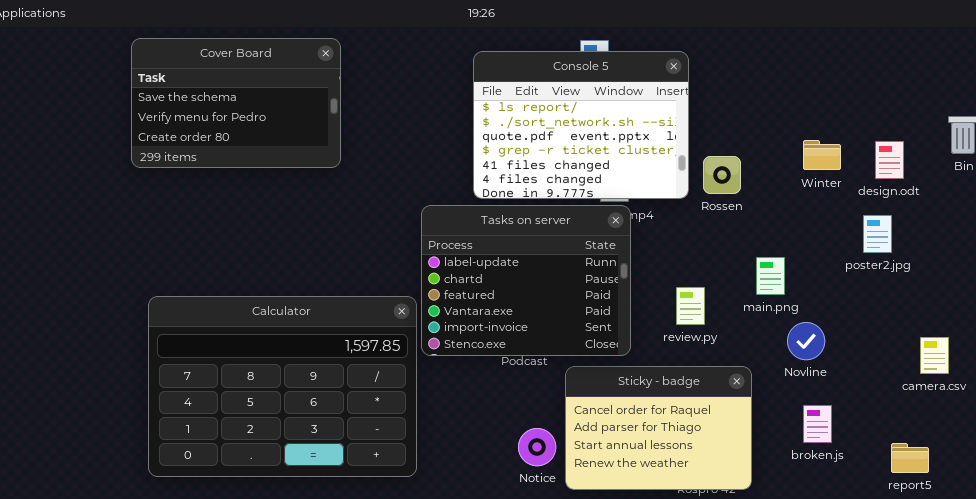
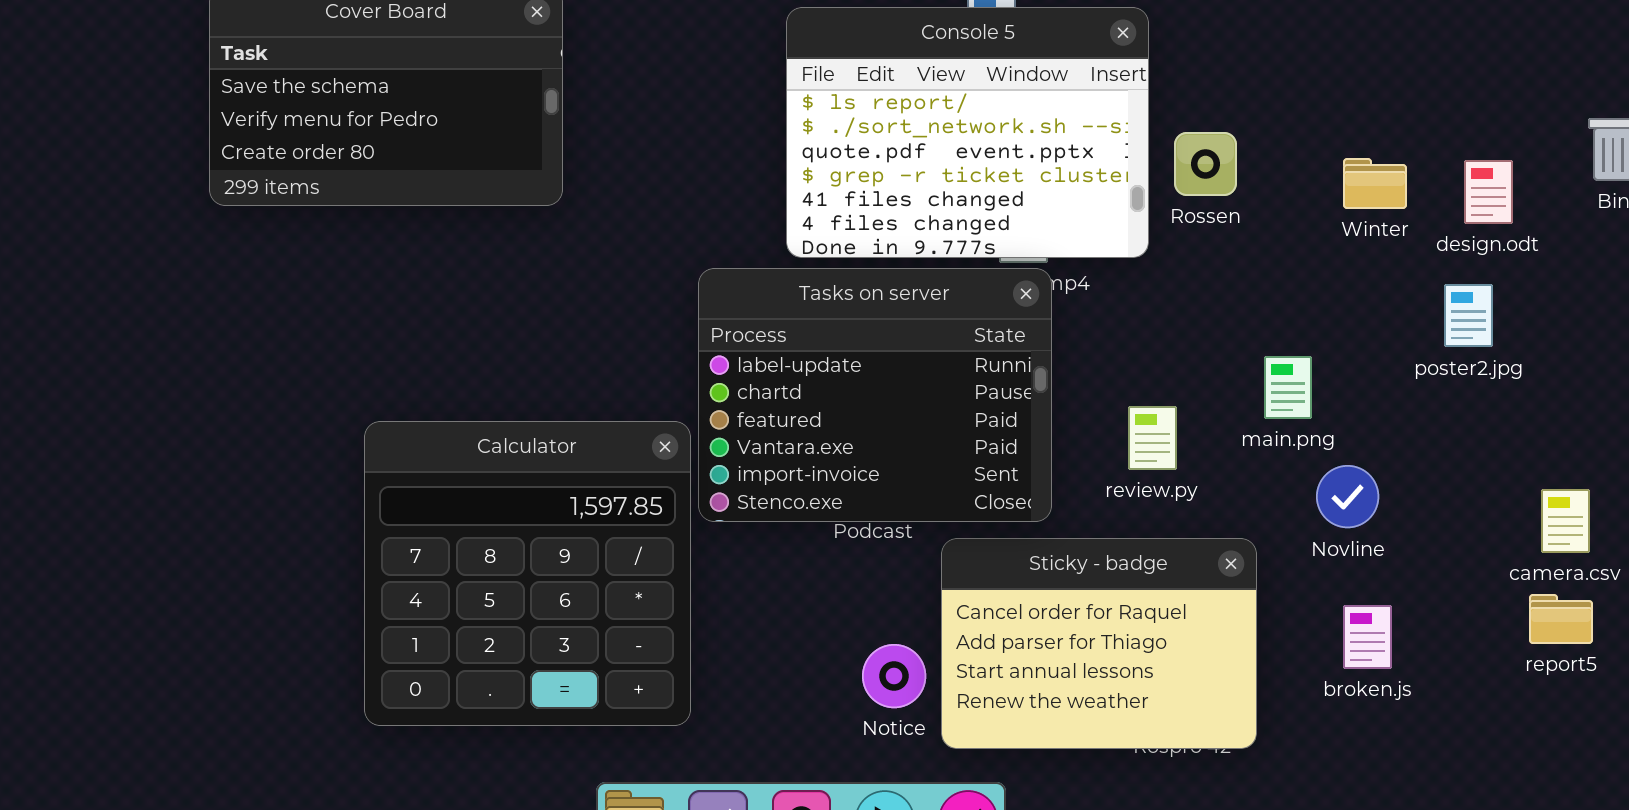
Rossen: [703,156,741,194] -> [1174,132,1237,196], moved
Calculator: [148,296,417,477] -> [364,421,691,726], resized
report5: [891,443,929,473] -> [1529,594,1593,644], moved

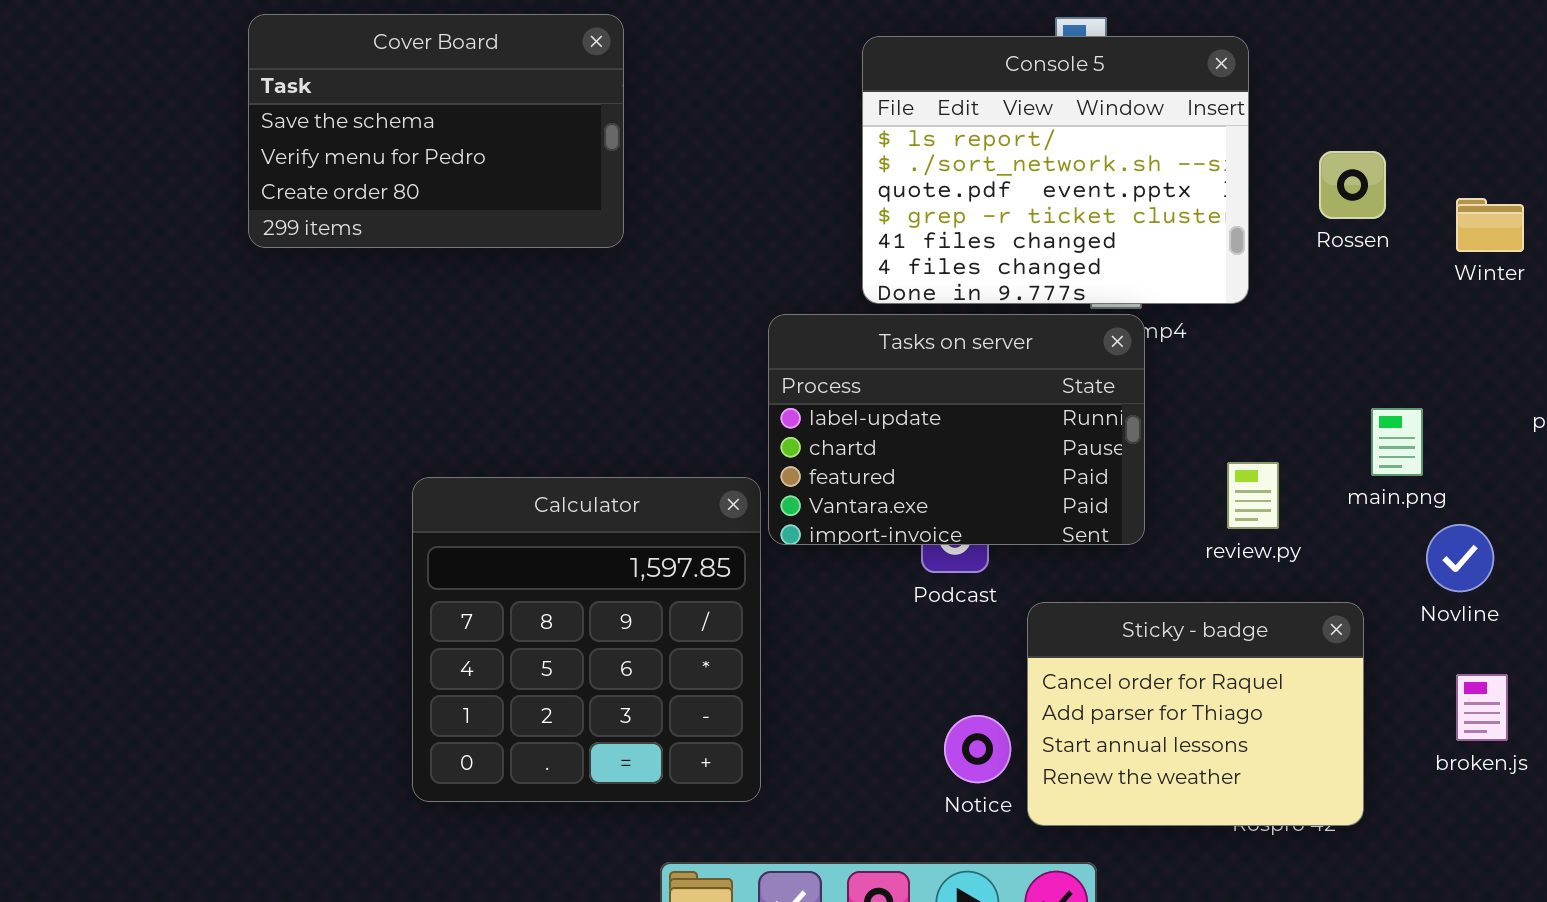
Rossen: [1174,132,1237,196] -> [1319,151,1386,219], moved
Tasks on server: [698,268,1052,522] -> [768,314,1145,545], resized

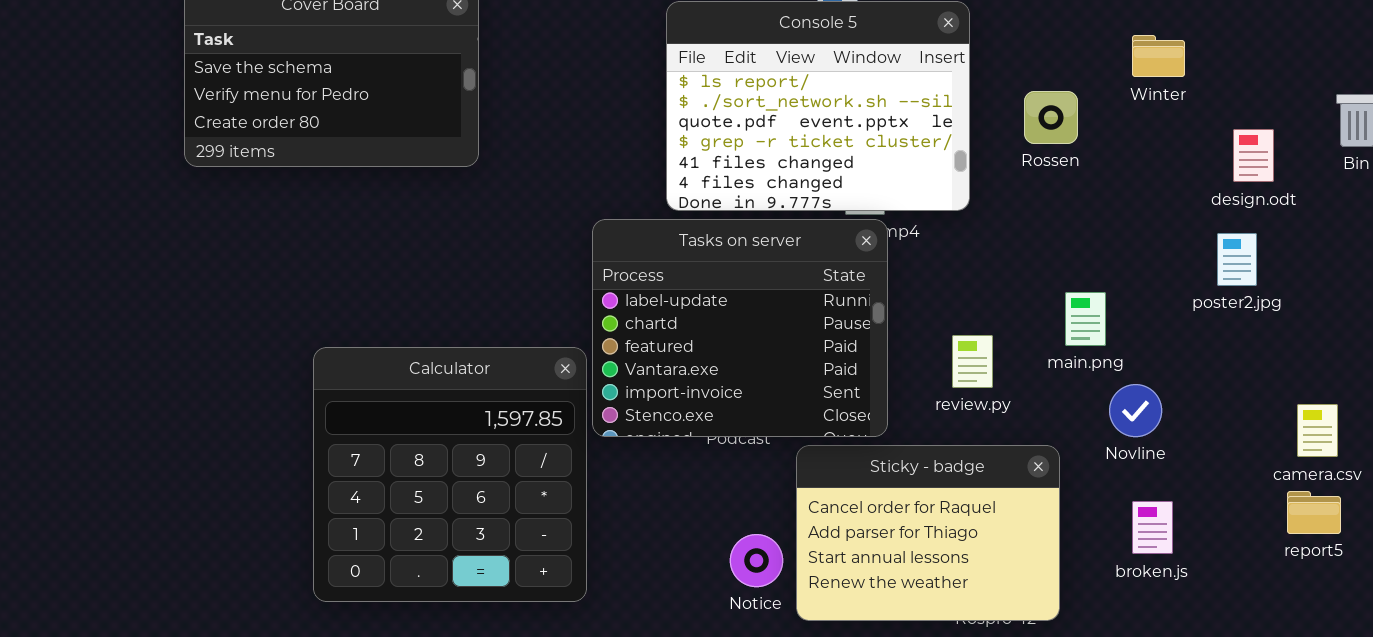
Winter: [1456,198,1524,252] -> [1132,35,1185,77], moved
Tasks on server: [768,314,1145,545] -> [592,219,888,437], resized

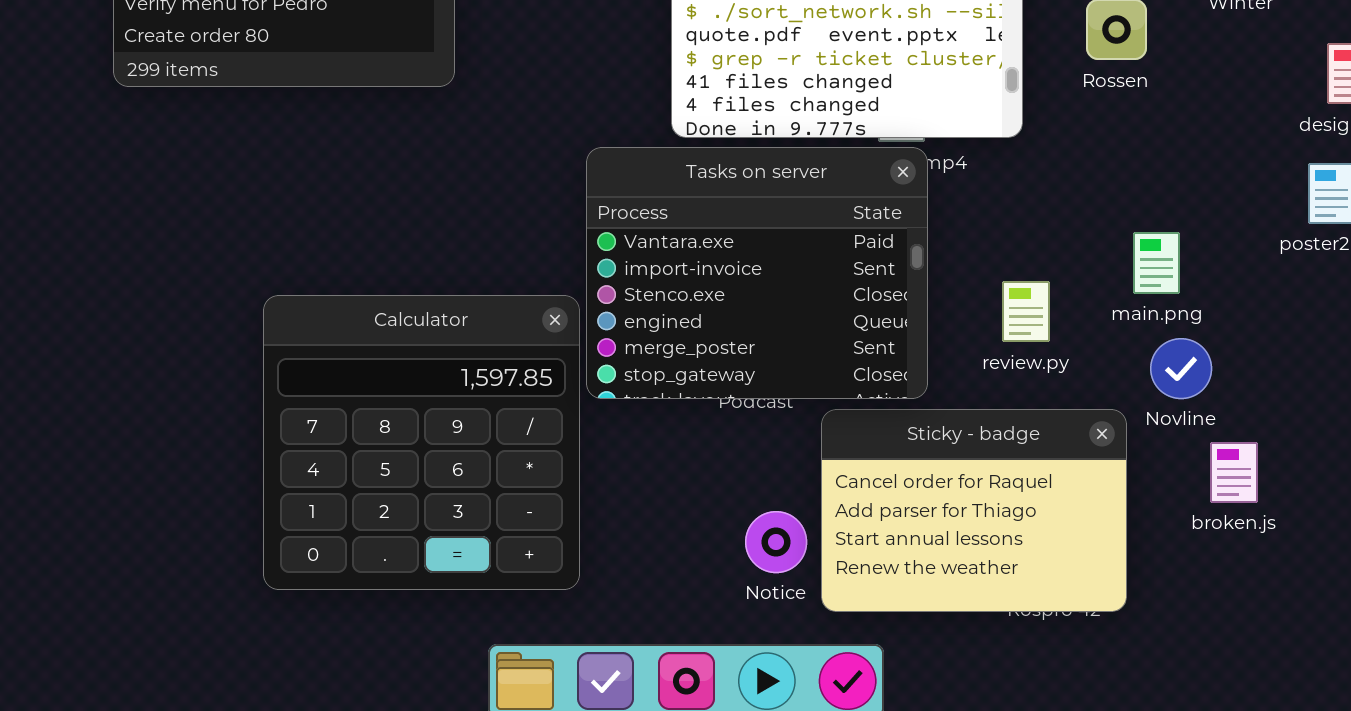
Tasks on server: [592,219,888,437] -> [586,147,928,399], scrolled down 3 rows
Novline: [1109,384,1162,437] -> [1150,338,1212,399], moved
broken.js: [1132,501,1173,554] -> [1210,442,1258,503], moved

